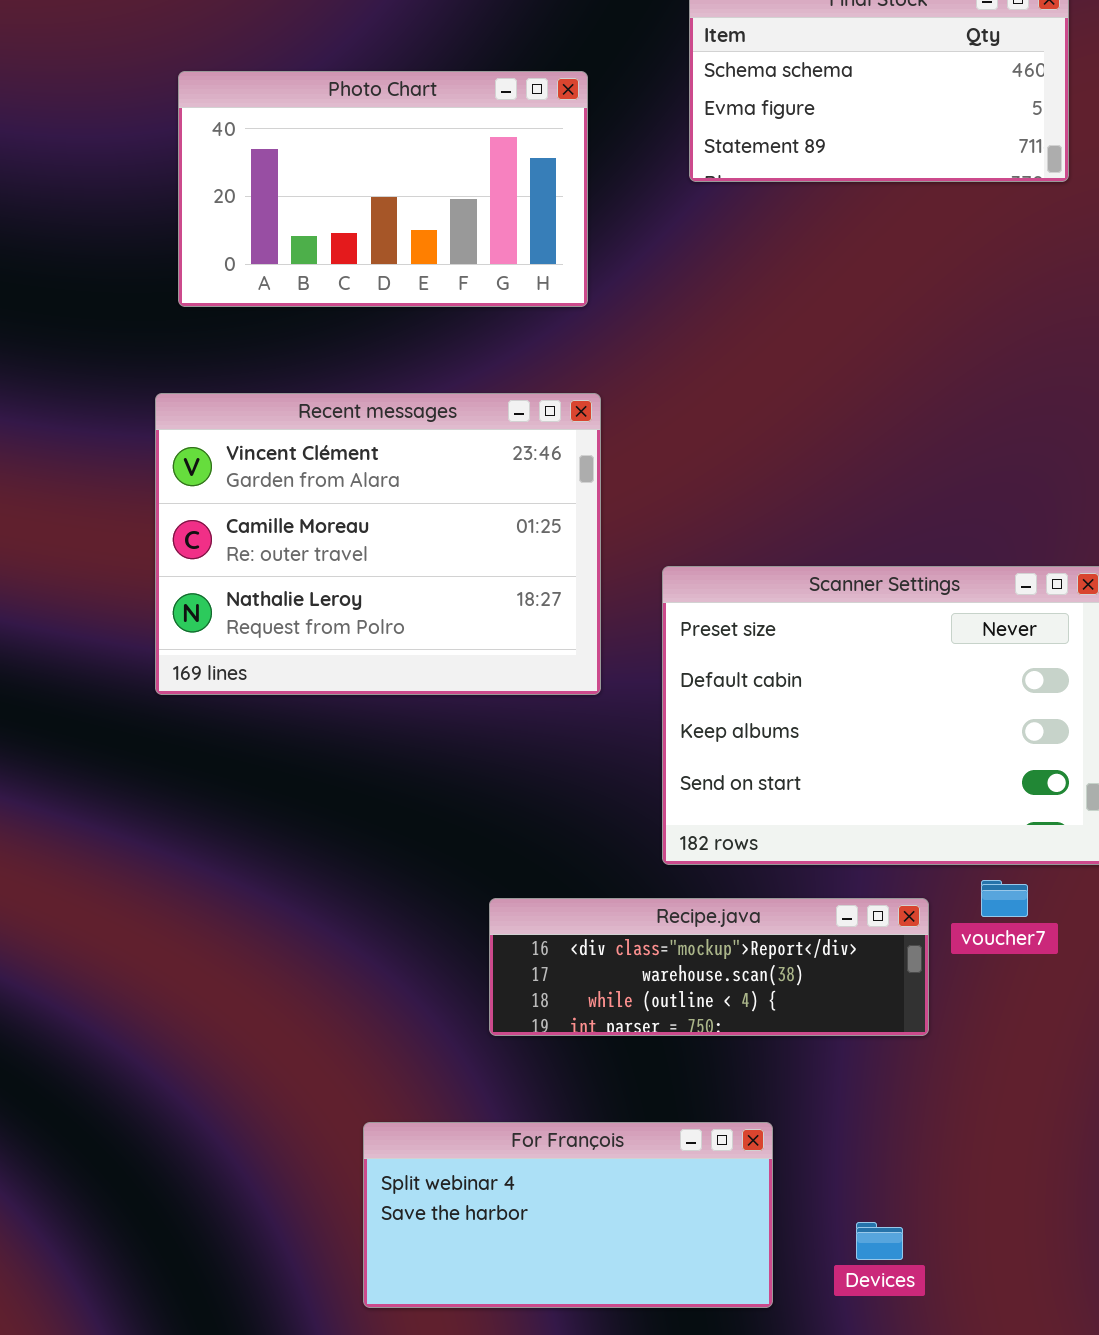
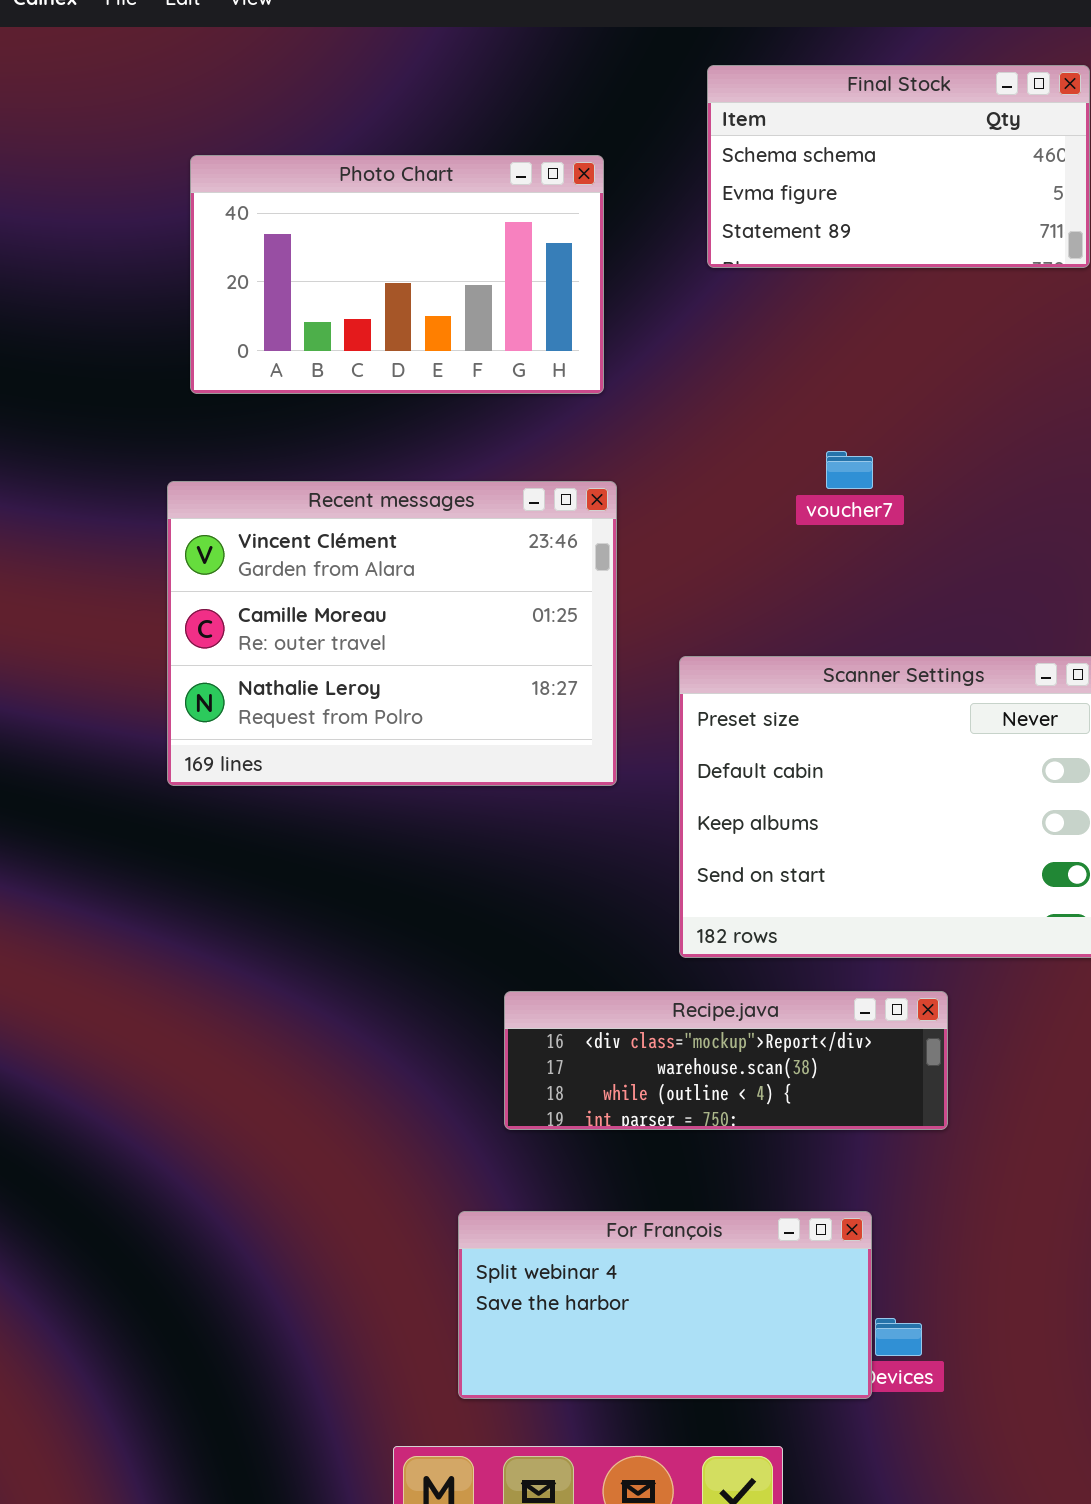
voucher7: [981,880,1028,917] -> [826,451,873,489], moved
For François: [363,1122,773,1308] -> [458,1211,872,1399], moved

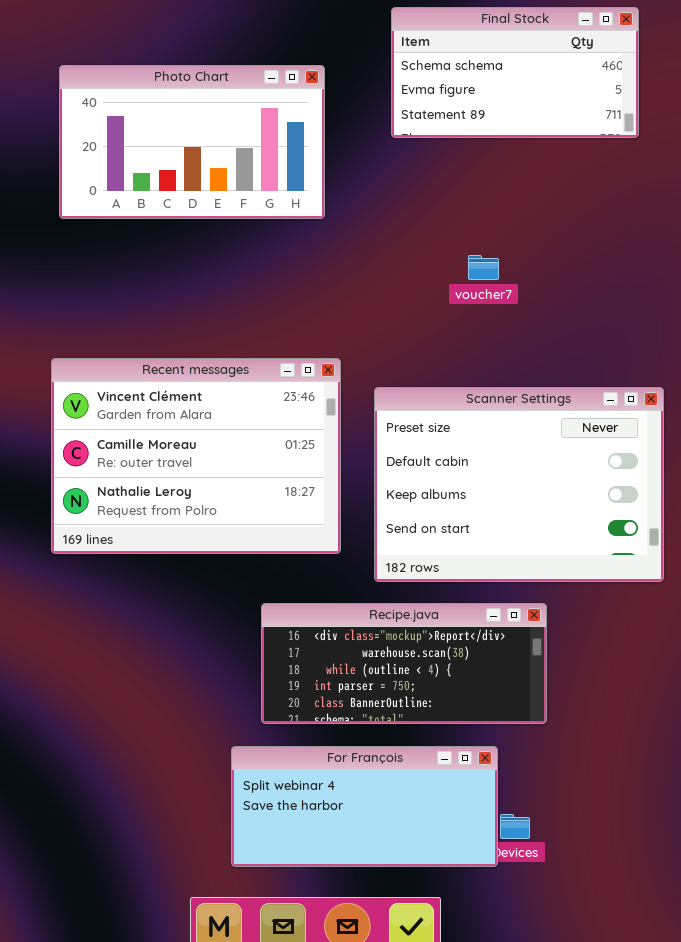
Recent messages: [167,481,617,786] -> [51,358,341,554], moved
Recipe.java: [504,991,948,1130] -> [261,603,547,724], resized

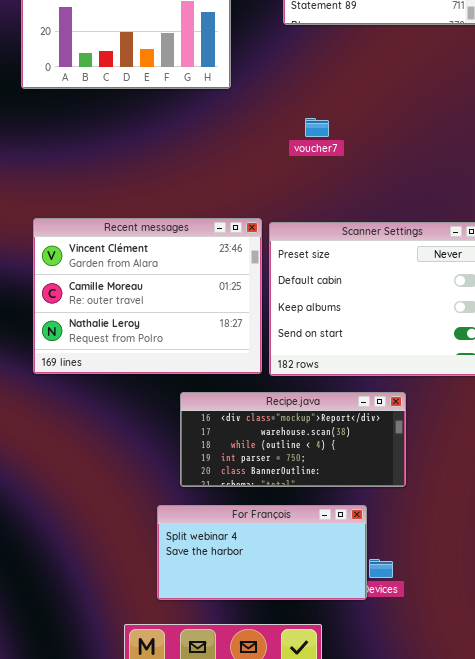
voucher7: [468,255,499,280] -> [305,118,329,137], moved
Recent messages: [51,358,341,554] -> [33,218,262,374], moved

